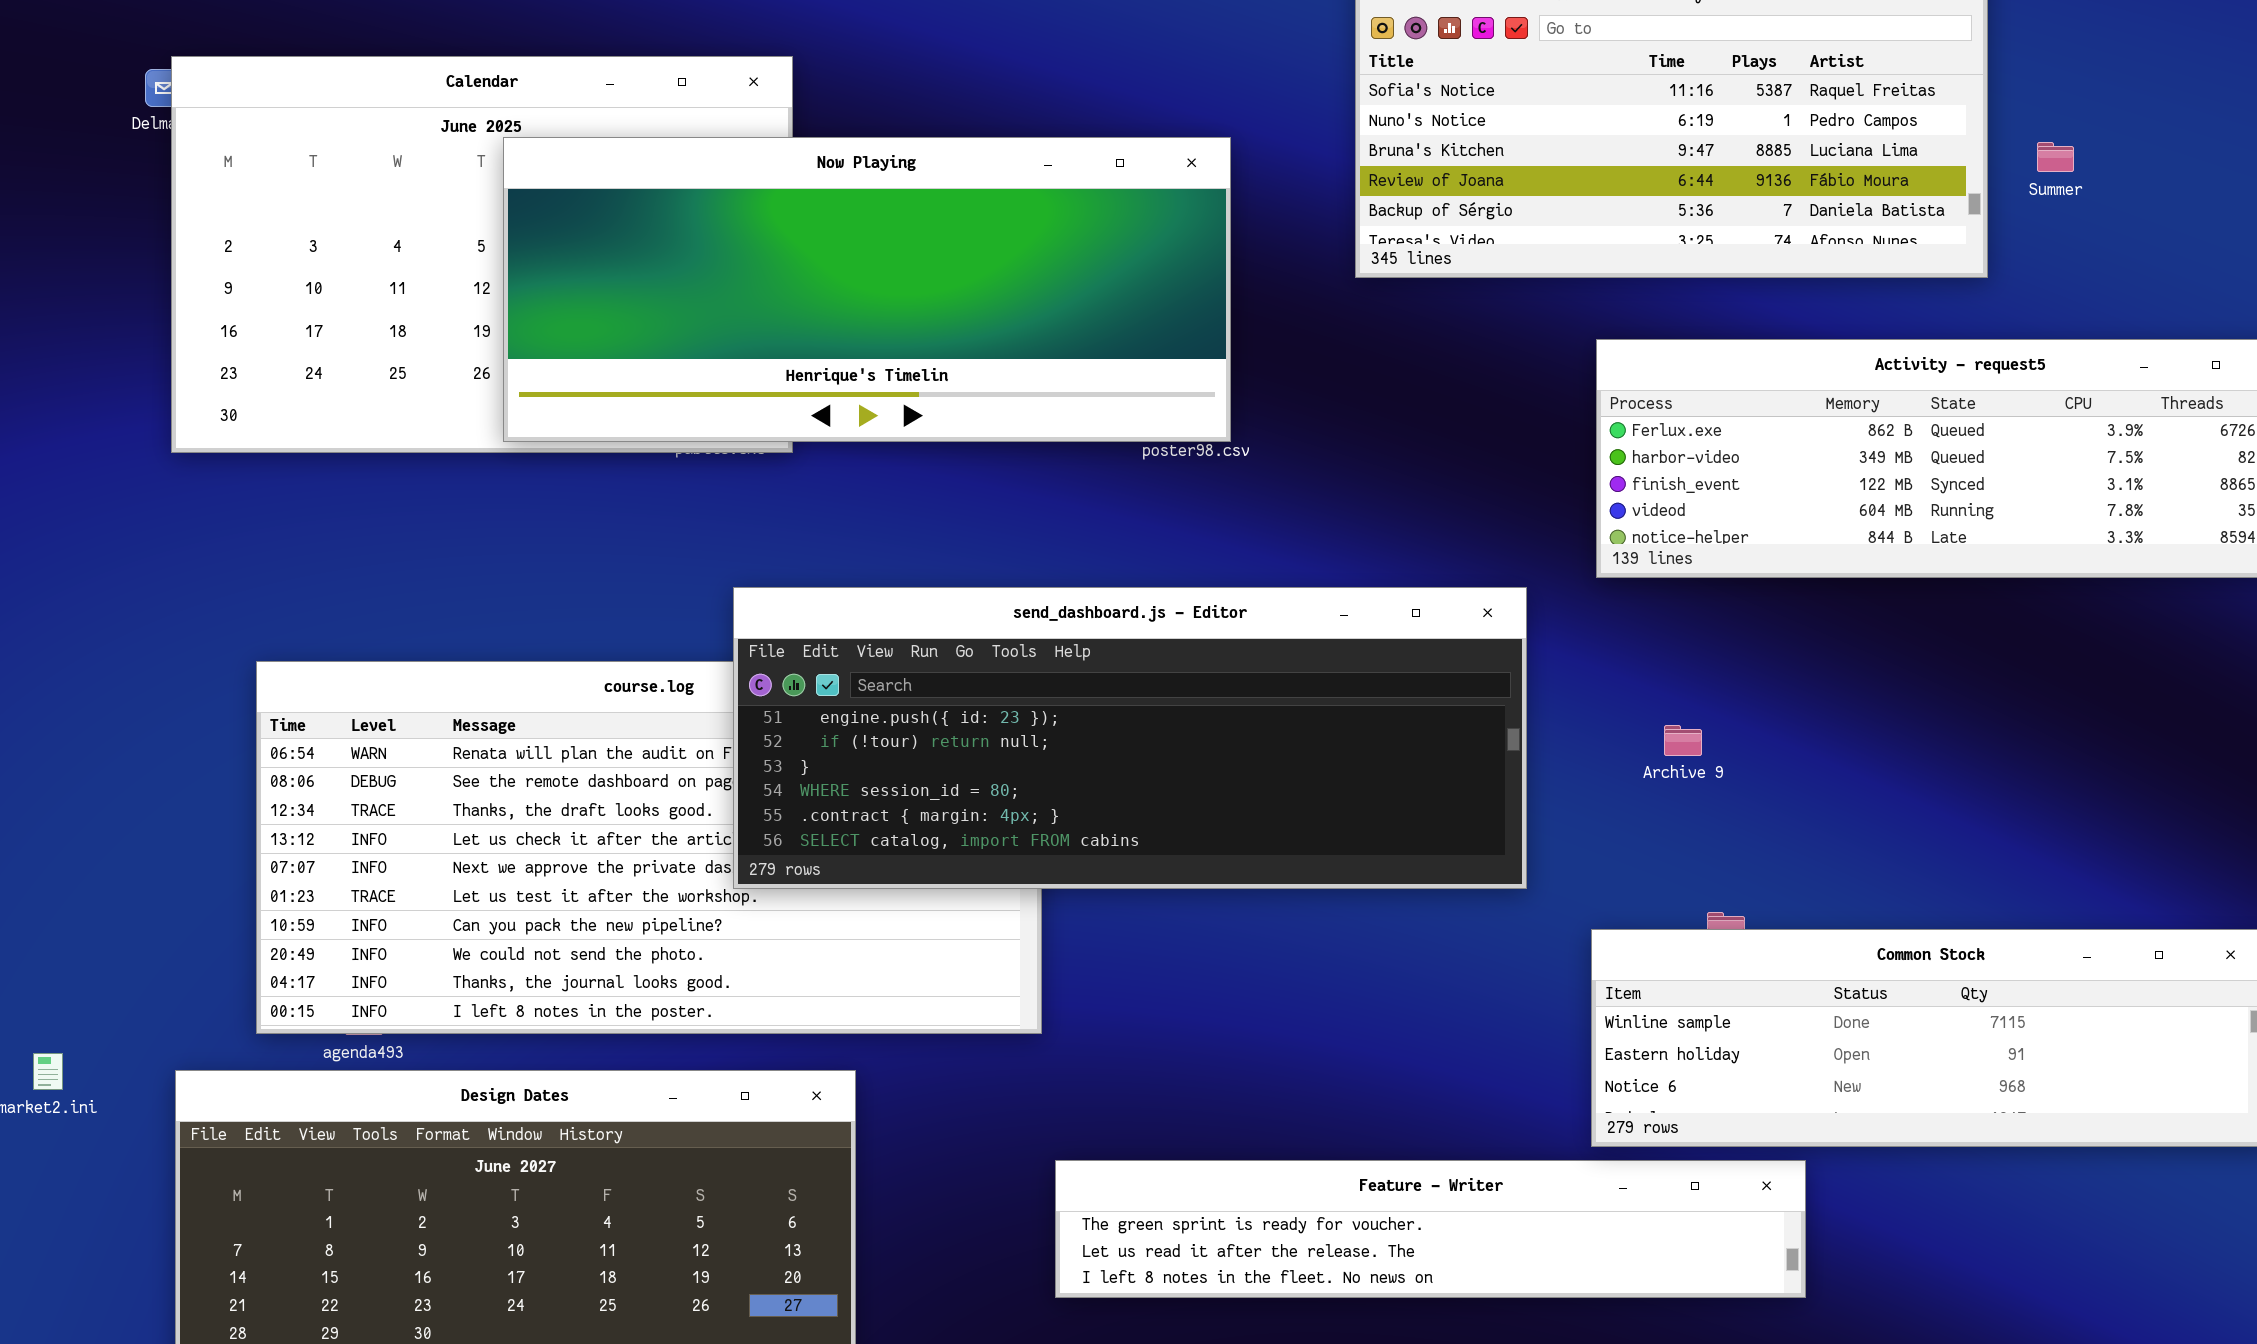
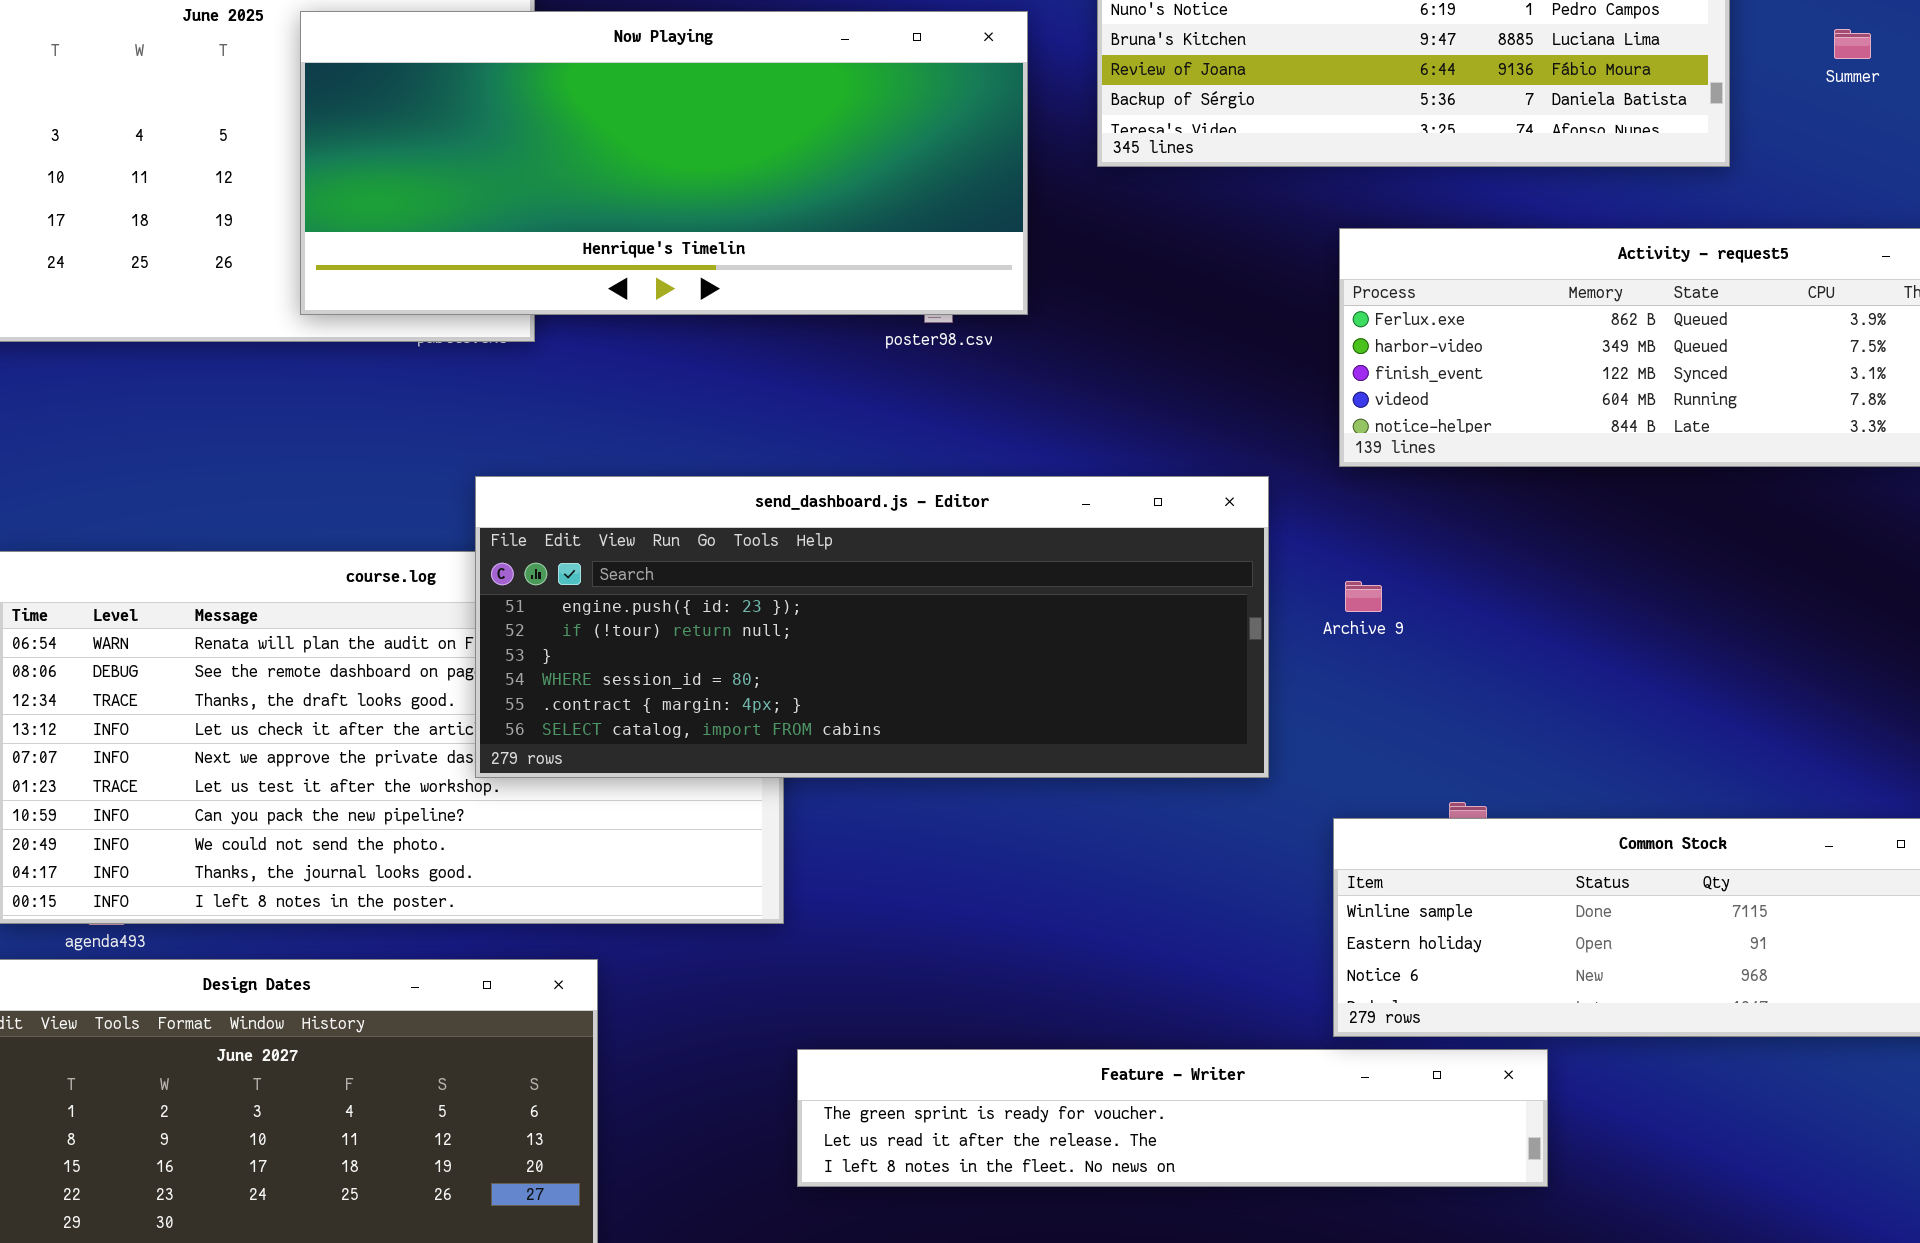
Now Playing: [503,137,1231,442] -> [300,11,1028,315], moved
Summer: [2037,142,2074,172] -> [1834,29,1871,59], moved
Archive 9: [1664,725,1702,756] -> [1345,581,1382,612], moved

